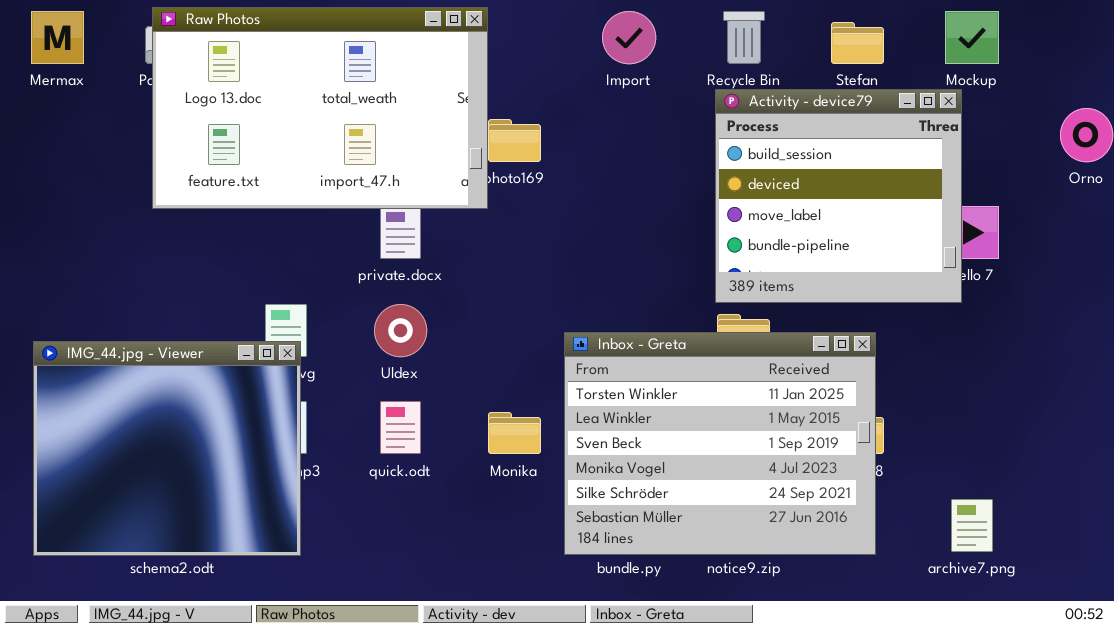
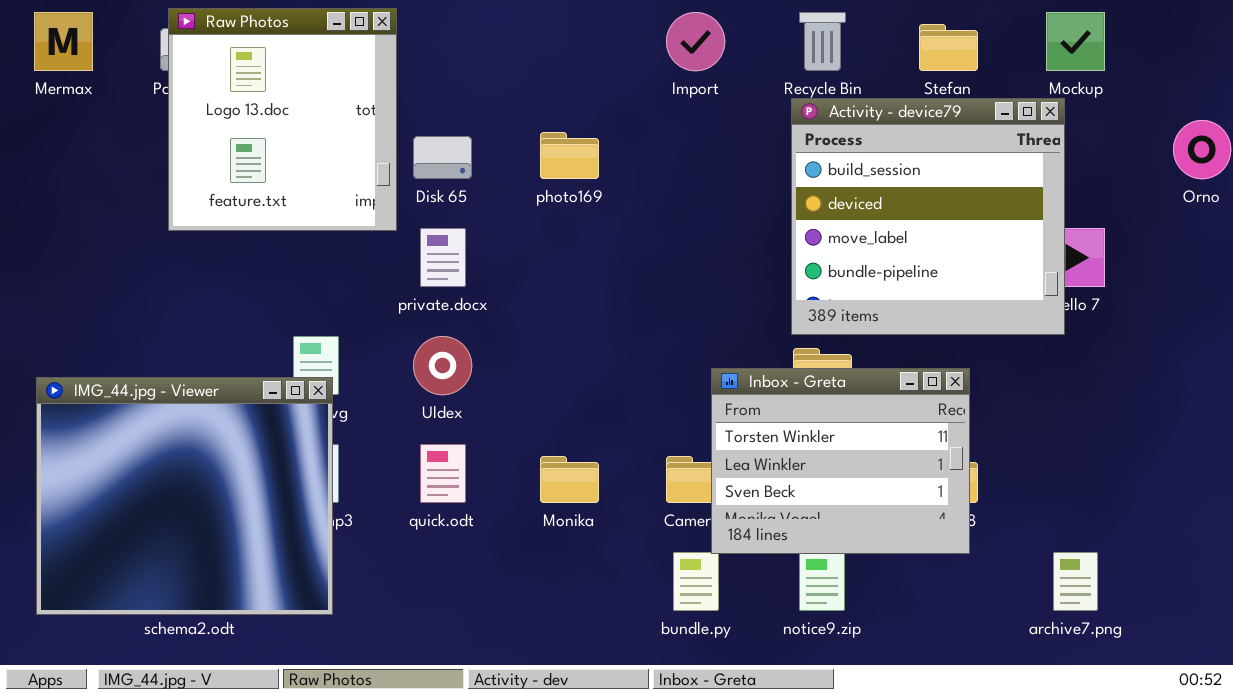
Raw Photos: [152,7,488,209] -> [168,8,397,231], resized
Inbox - Greta: [564,332,876,555] -> [711,368,970,554], resized

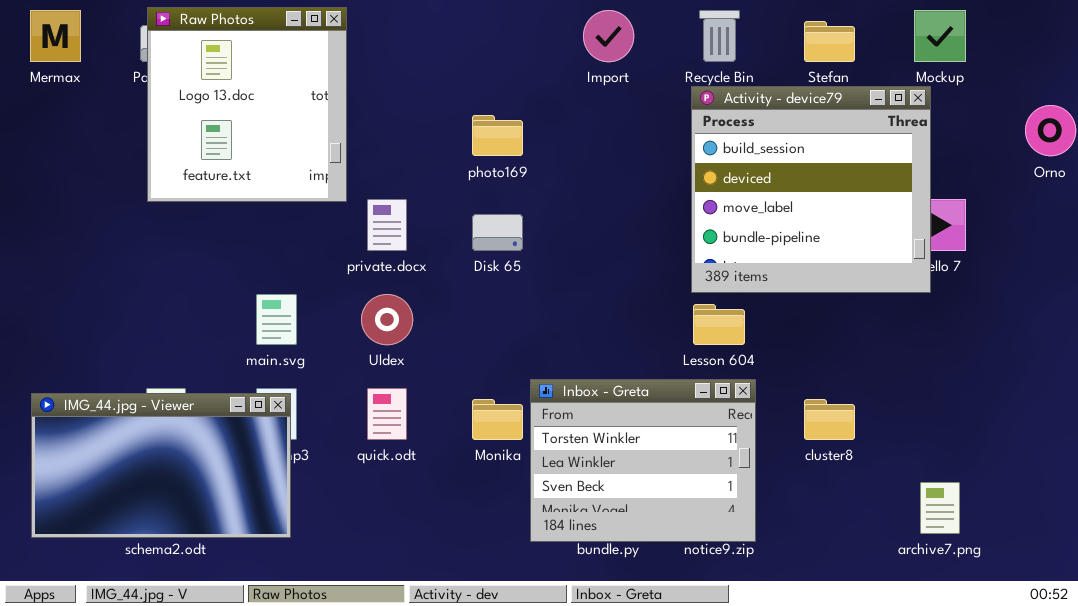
Disk 65: [413,136,472,179] -> [472,214,523,251], moved
Inbox - Greta: [711,368,970,554] -> [530,379,756,542], moved
IMG_44.jpg - Viewer: [36,377,333,615] -> [31,393,291,538], resized

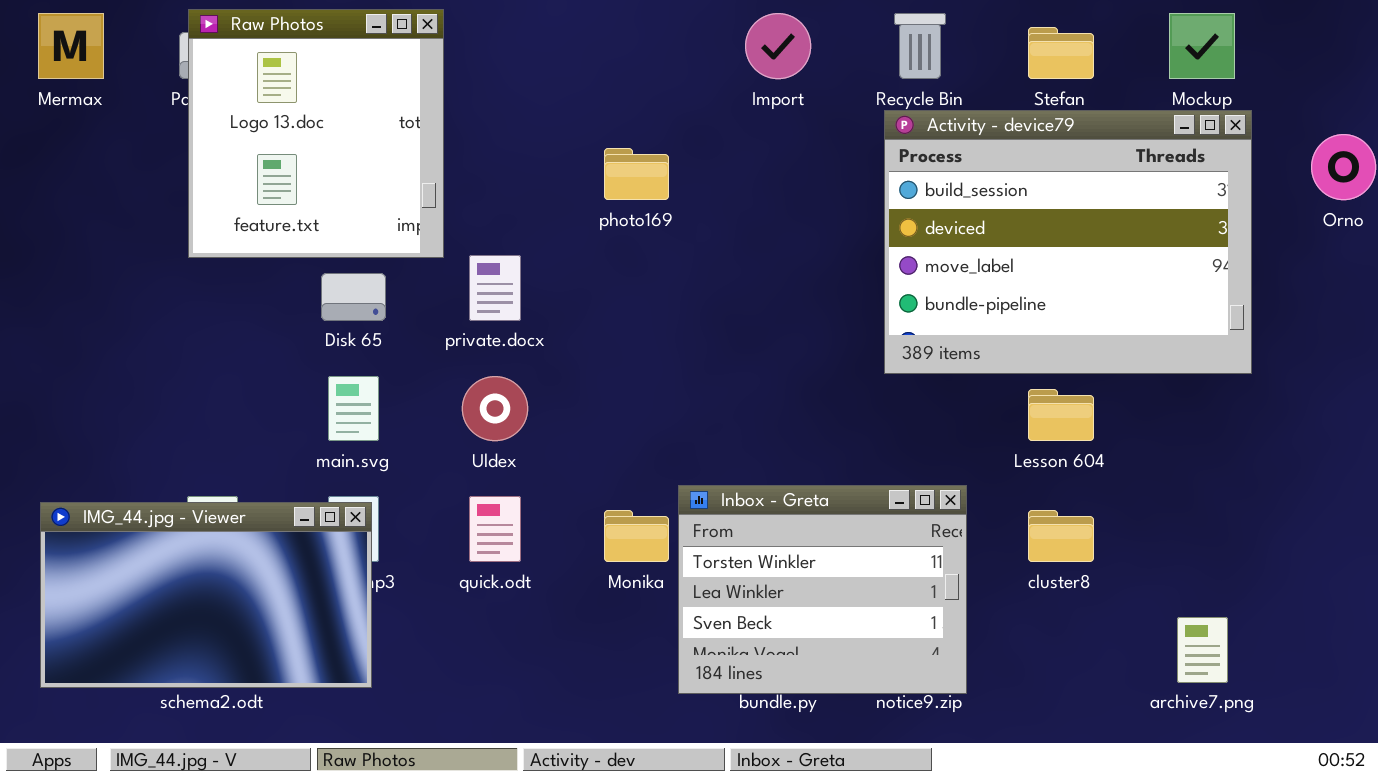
Activity - device79: [691,86,931,293] -> [884,110,1252,374], resized
Disk 65: [472,214,523,251] -> [321,273,386,321], moved
Lesson 604: [693,304,745,345] -> [1028,389,1094,441], moved

